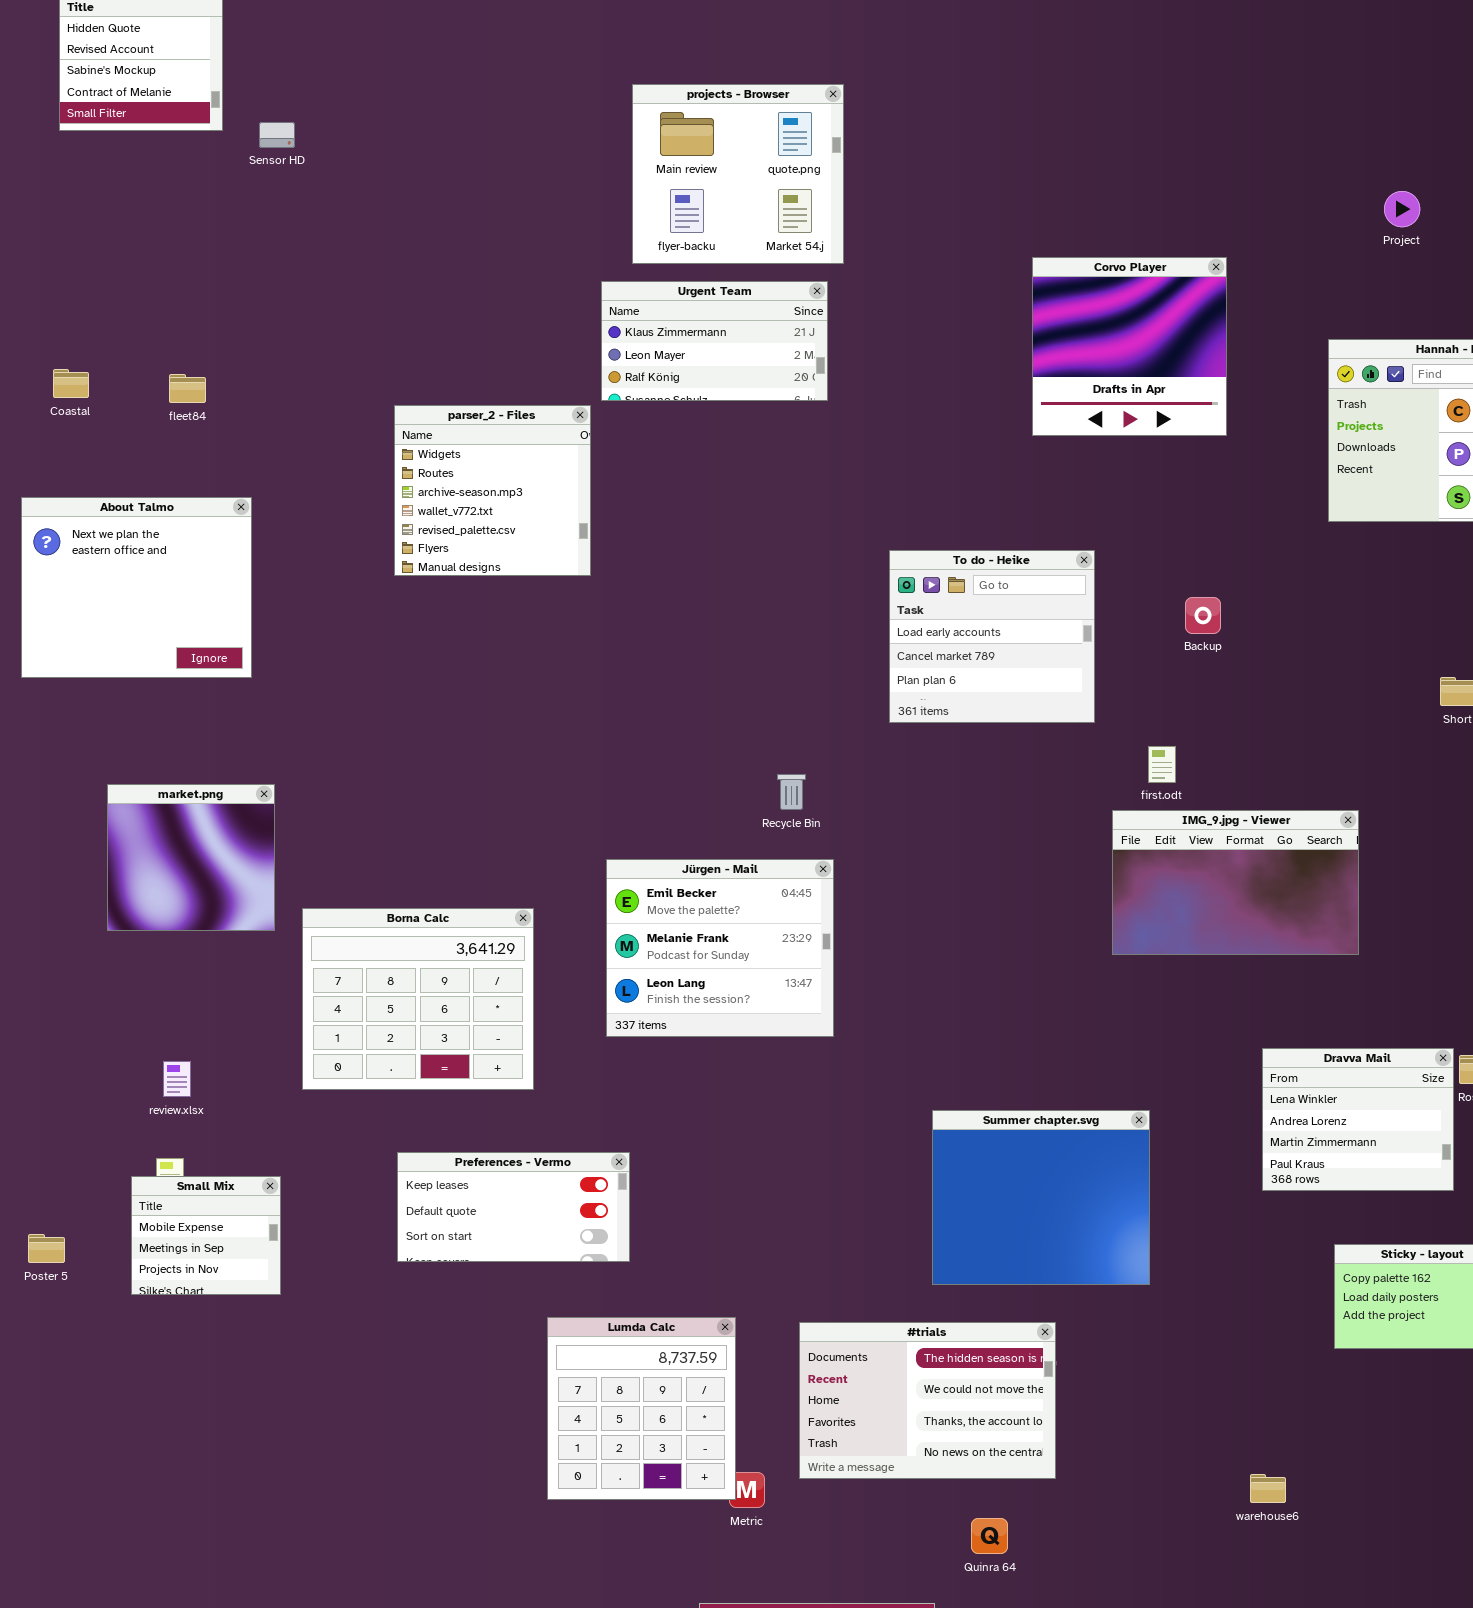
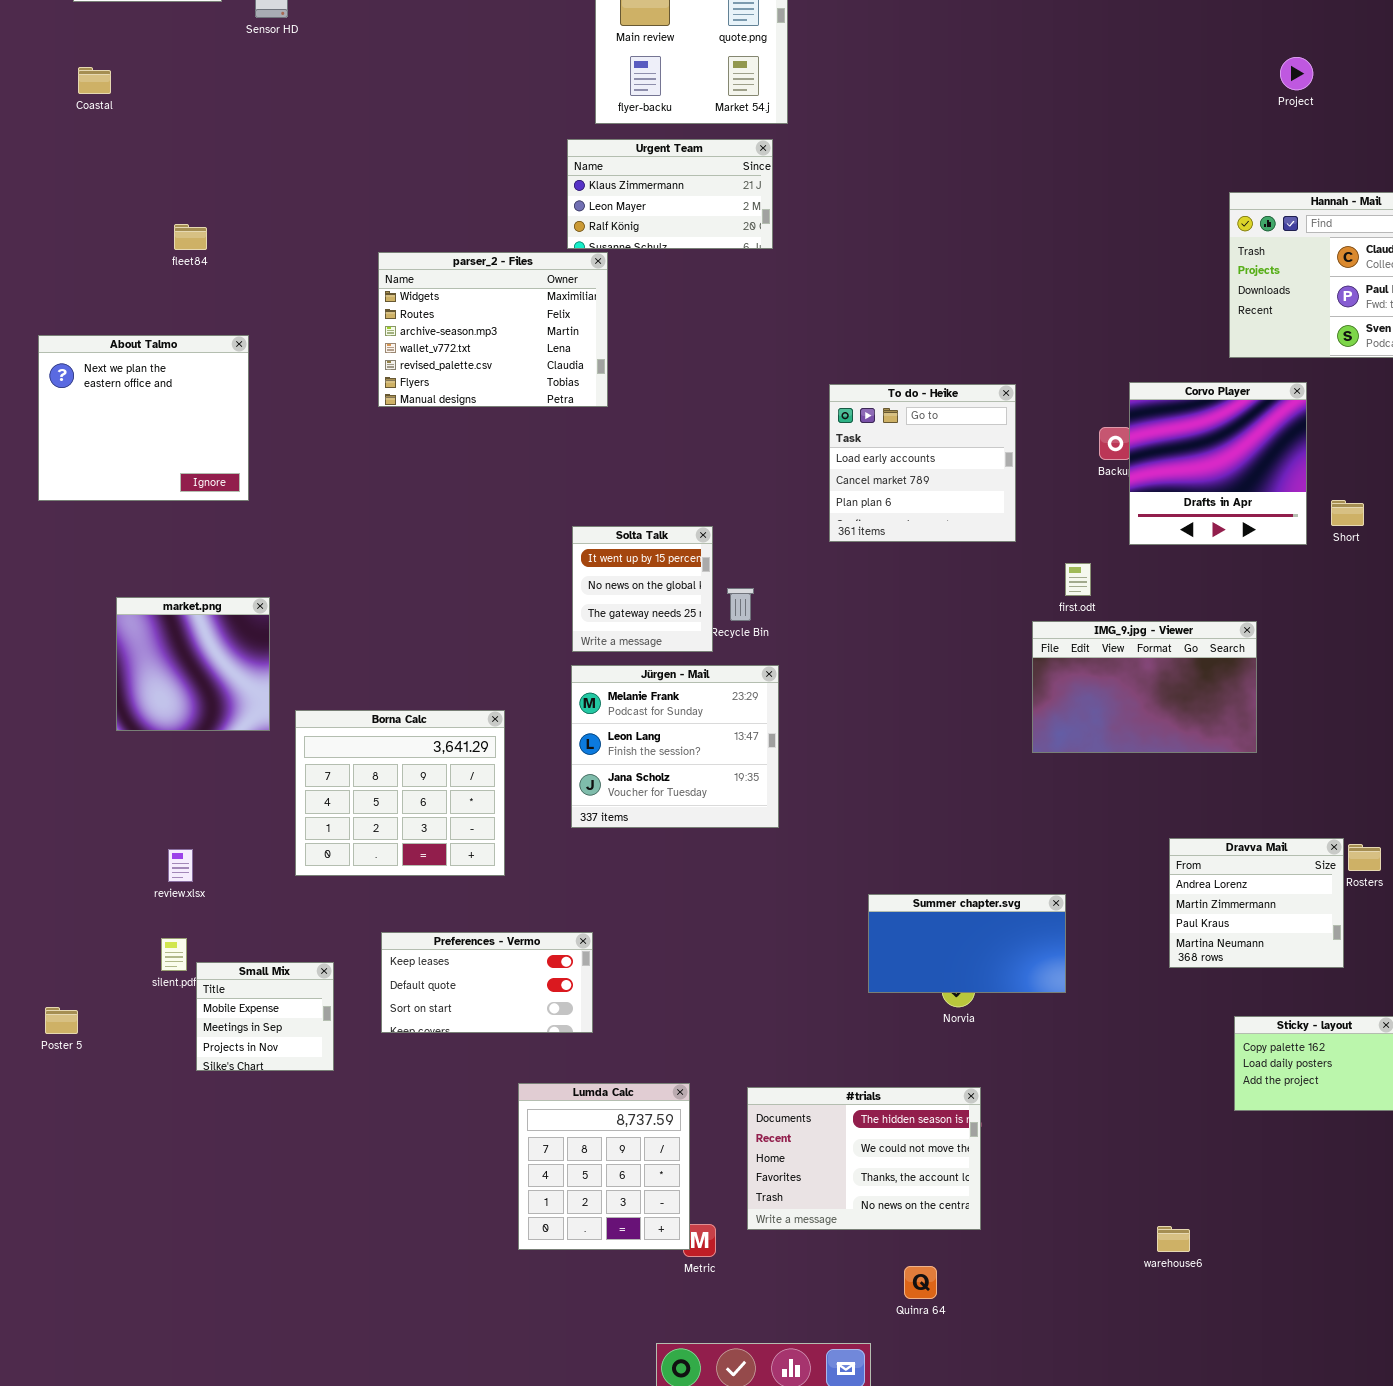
Corvo Player: [1032,257,1227,436] -> [1129,382,1307,545], moved
Coastal: [53,369,89,398] -> [78,67,111,94], moved
parser_2 - Files: [394,405,591,576] -> [378,252,608,407], resized
Solta Talk: none -> [572,526,713,652], opened
Jürgen - Mail: [606,859,834,1037] -> [571,665,779,828], scrolled down 1 row
Dravva Mail: [1262,1048,1454,1191] -> [1169,838,1344,968], scrolled down 1 row
Summer chapter.svg: [932,1110,1150,1285] -> [868,894,1066,993], resized
Small Mix: [131,1176,281,1295] -> [196,962,334,1071], moved

